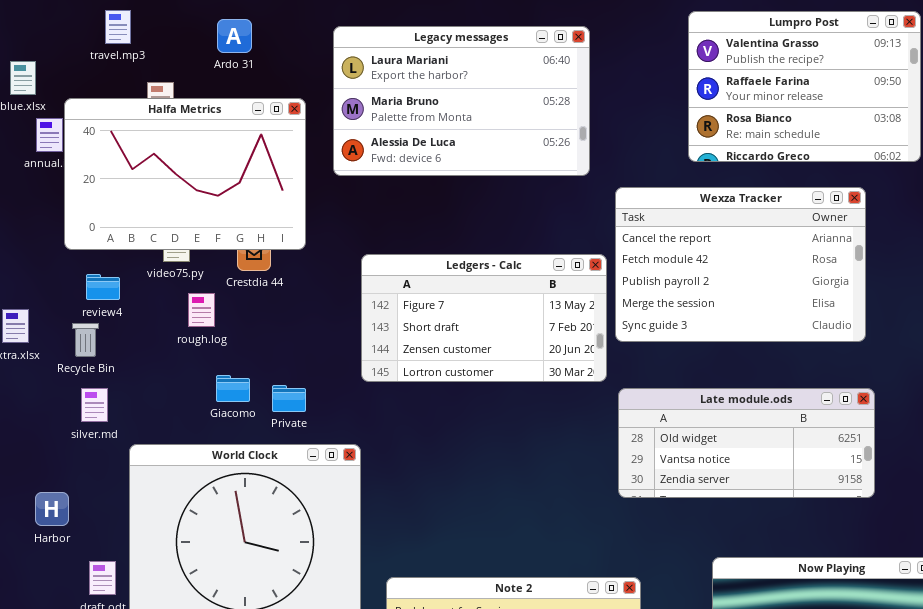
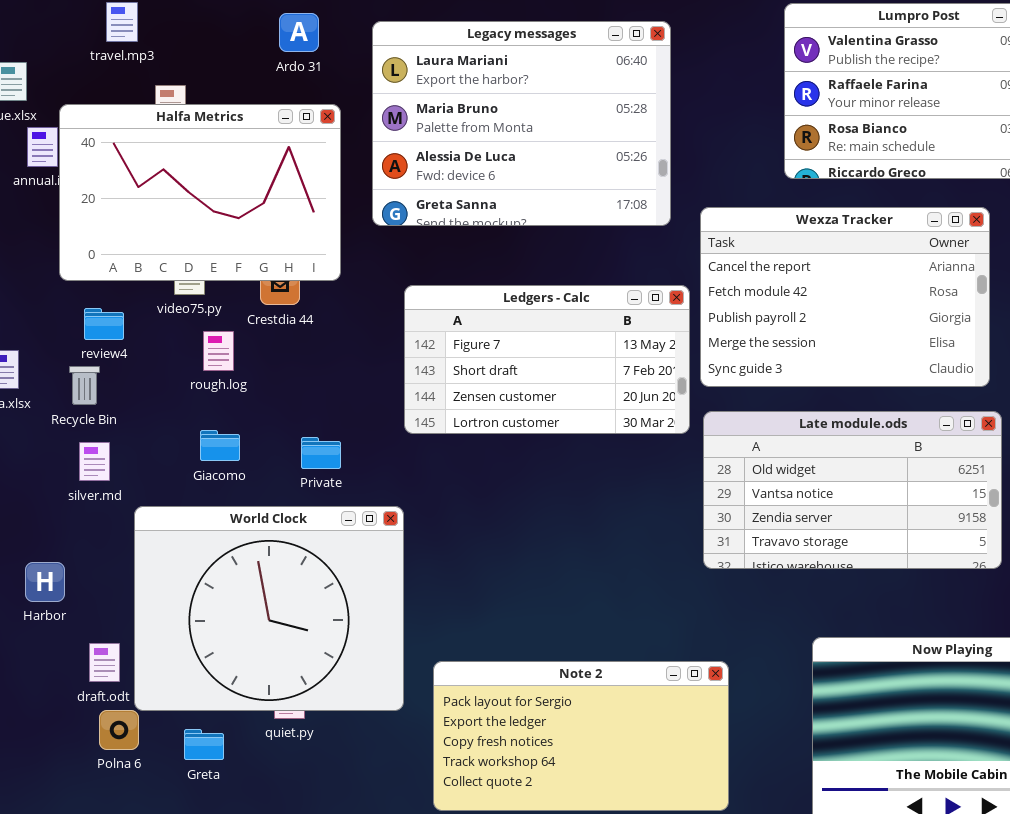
Ardo 31: [217,19,252,53] -> [279,13,319,52], moved
Legacy messages: [333,26,590,176] -> [372,21,671,226], resized
Giacomo: [216,375,250,402] -> [200,430,240,461], moved
Late module.ods: [618,388,875,498] -> [703,411,1002,569], resized

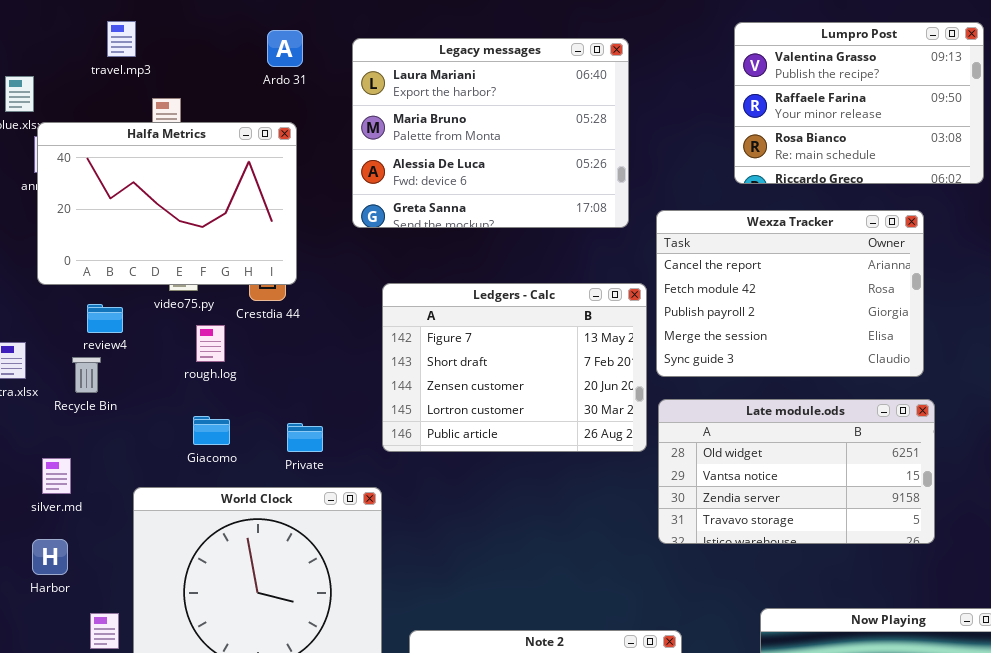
Halfa Metrics: [59,104,341,281] -> [37,122,297,285], moved
Ledgers - Calc: [404,285,690,434] -> [382,283,647,452], resized
silver.md: [79,442,110,481] -> [42,458,71,494], moved

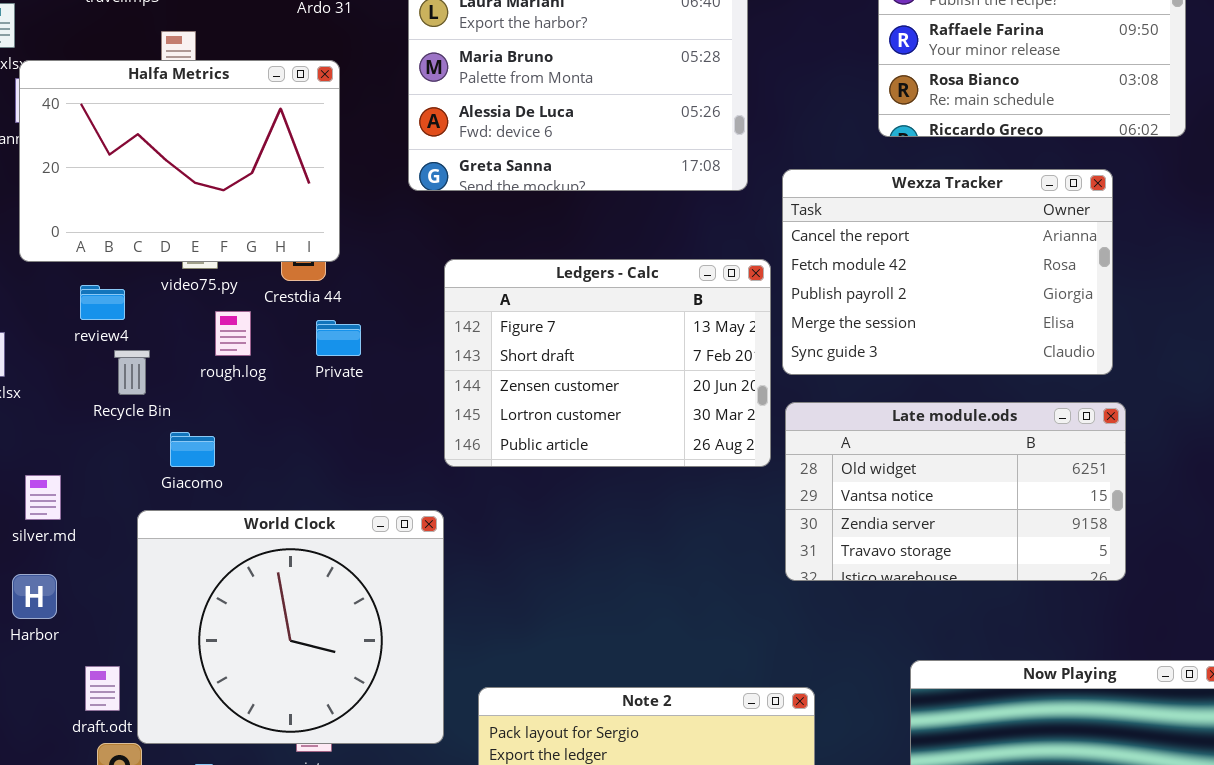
Recycle Bin: [72,357,101,393] -> [114,350,150,395], moved
Giacomo: [193,416,230,445] -> [170,432,215,467], moved
Private: [287,423,323,452] -> [316,320,361,356], moved

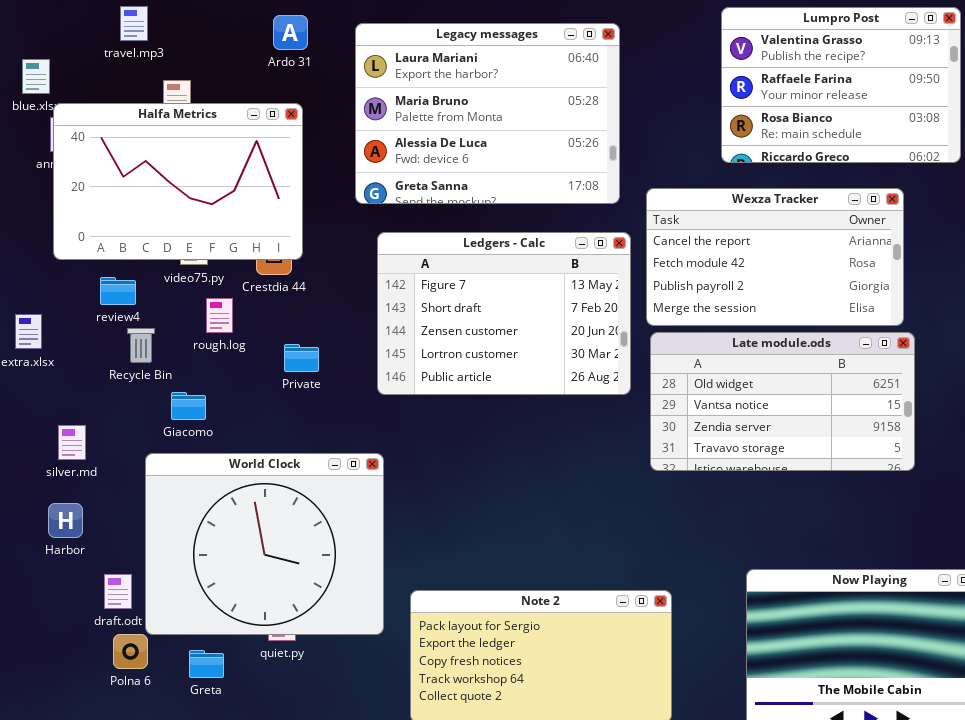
Wexza Tracker: [782,169,1113,375] -> [646,188,904,326], resized
Ledgers - Calc: [444,259,771,467] -> [377,232,631,395], moved
Private: [316,320,361,356] -> [284,344,319,372], moved
Late module.ods: [785,402,1126,581] -> [650,332,915,471], moved

